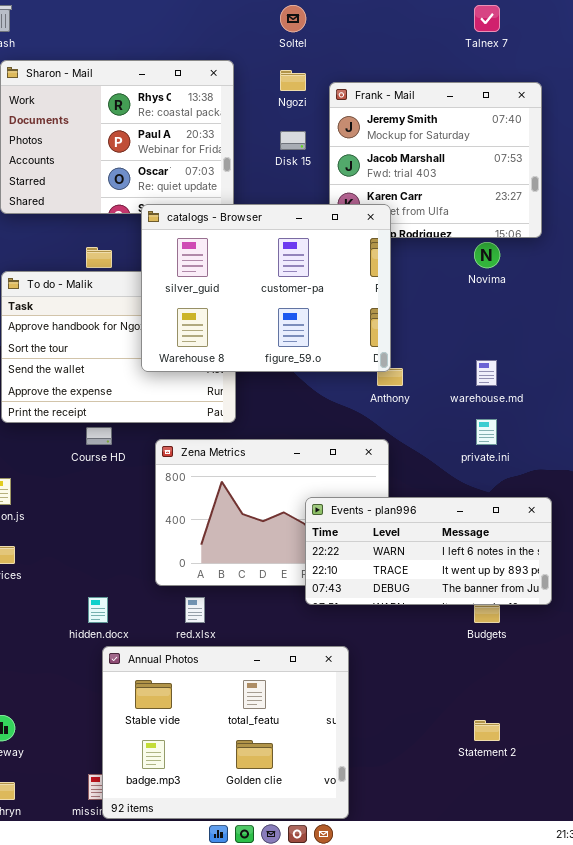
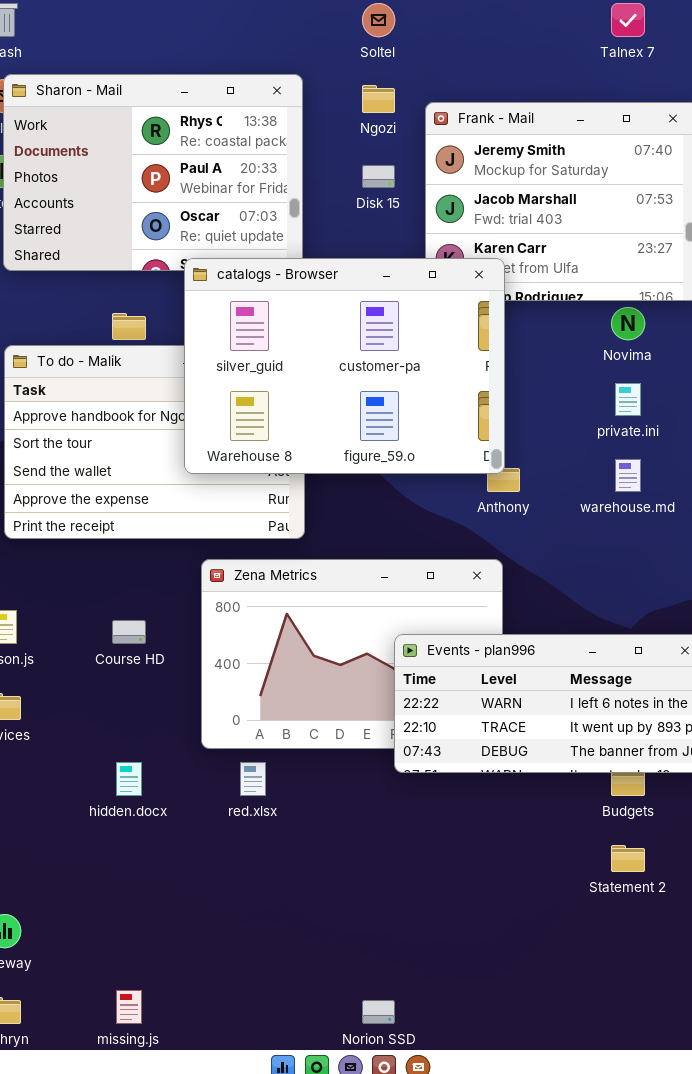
private.ini: [476,419,497,445] -> [615,383,641,416], moved
Course HD: [86,427,112,445] -> [112,620,146,644], moved
Annual Photos: [102,646,349,819] -> none, closed
Statement 2: [474,720,500,741] -> [611,845,645,872], moved

